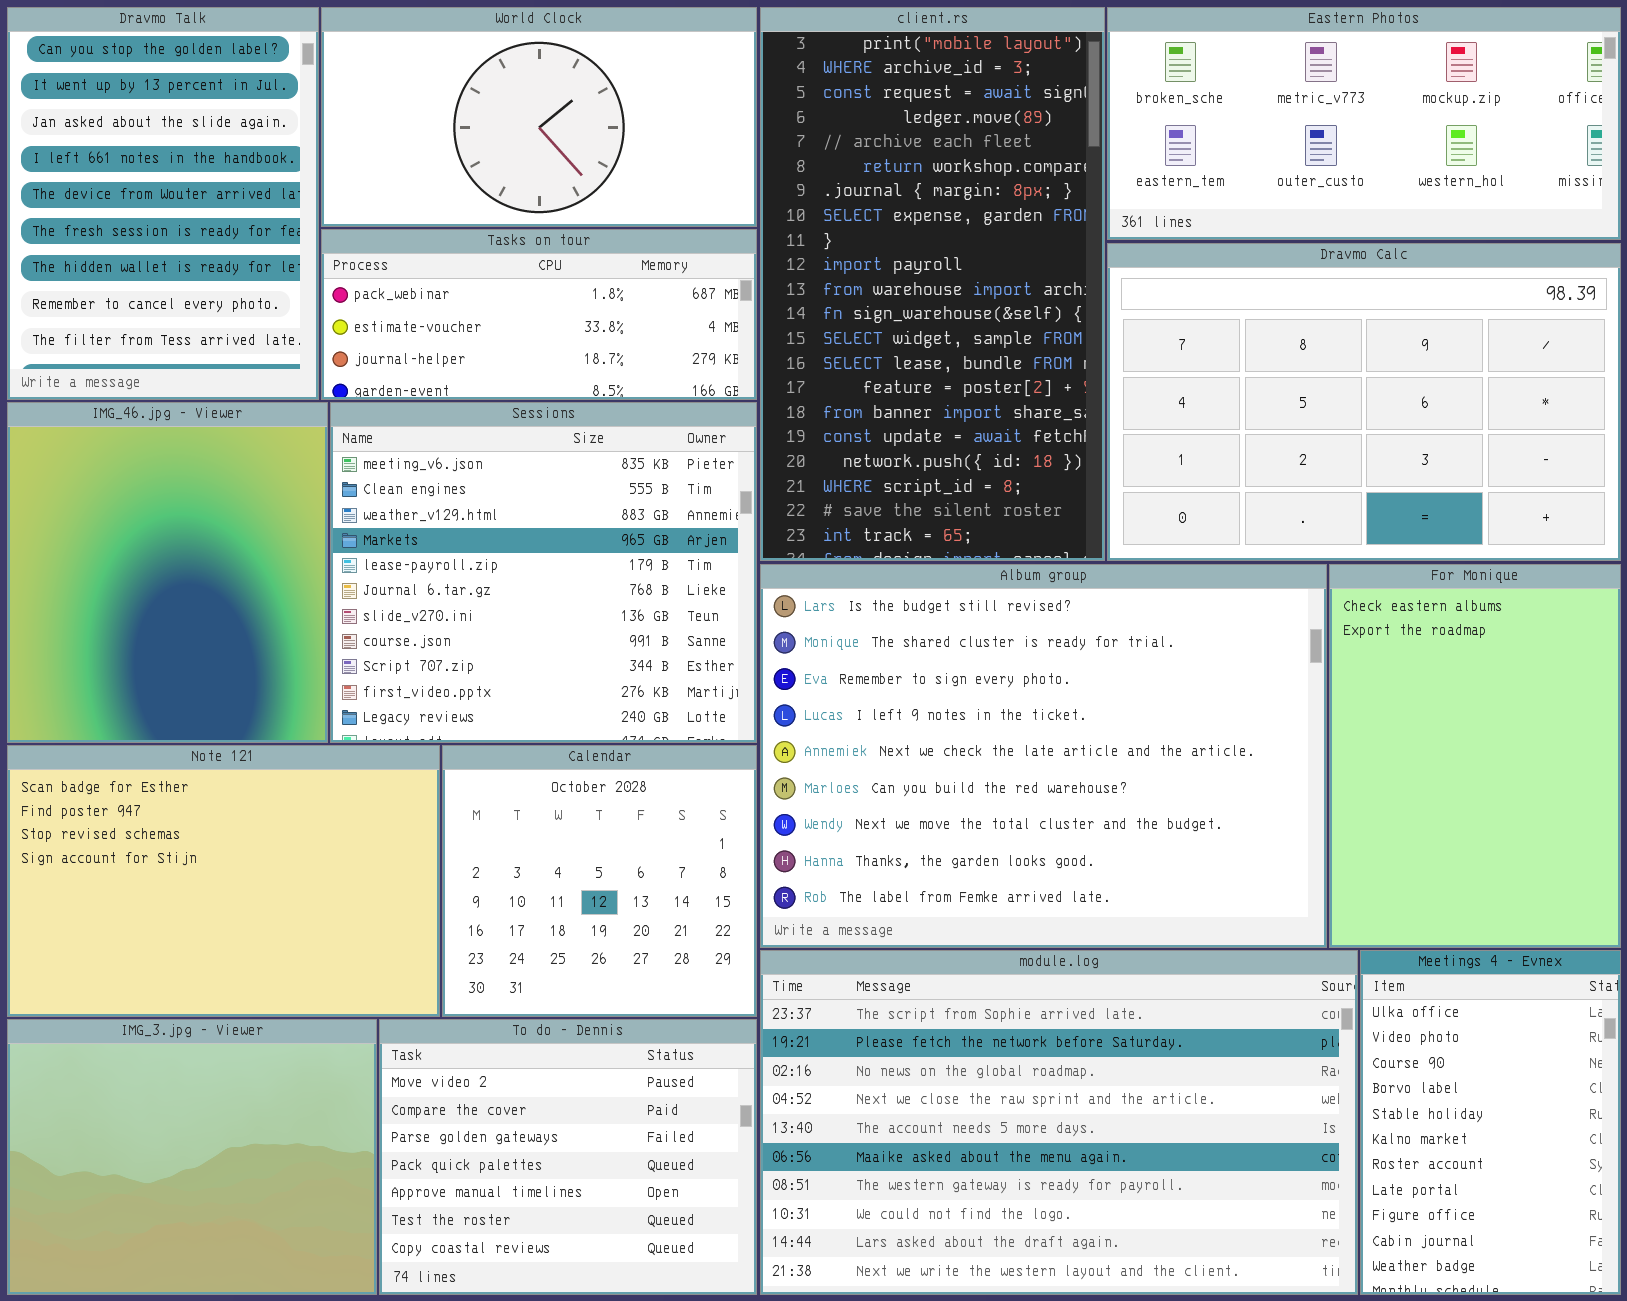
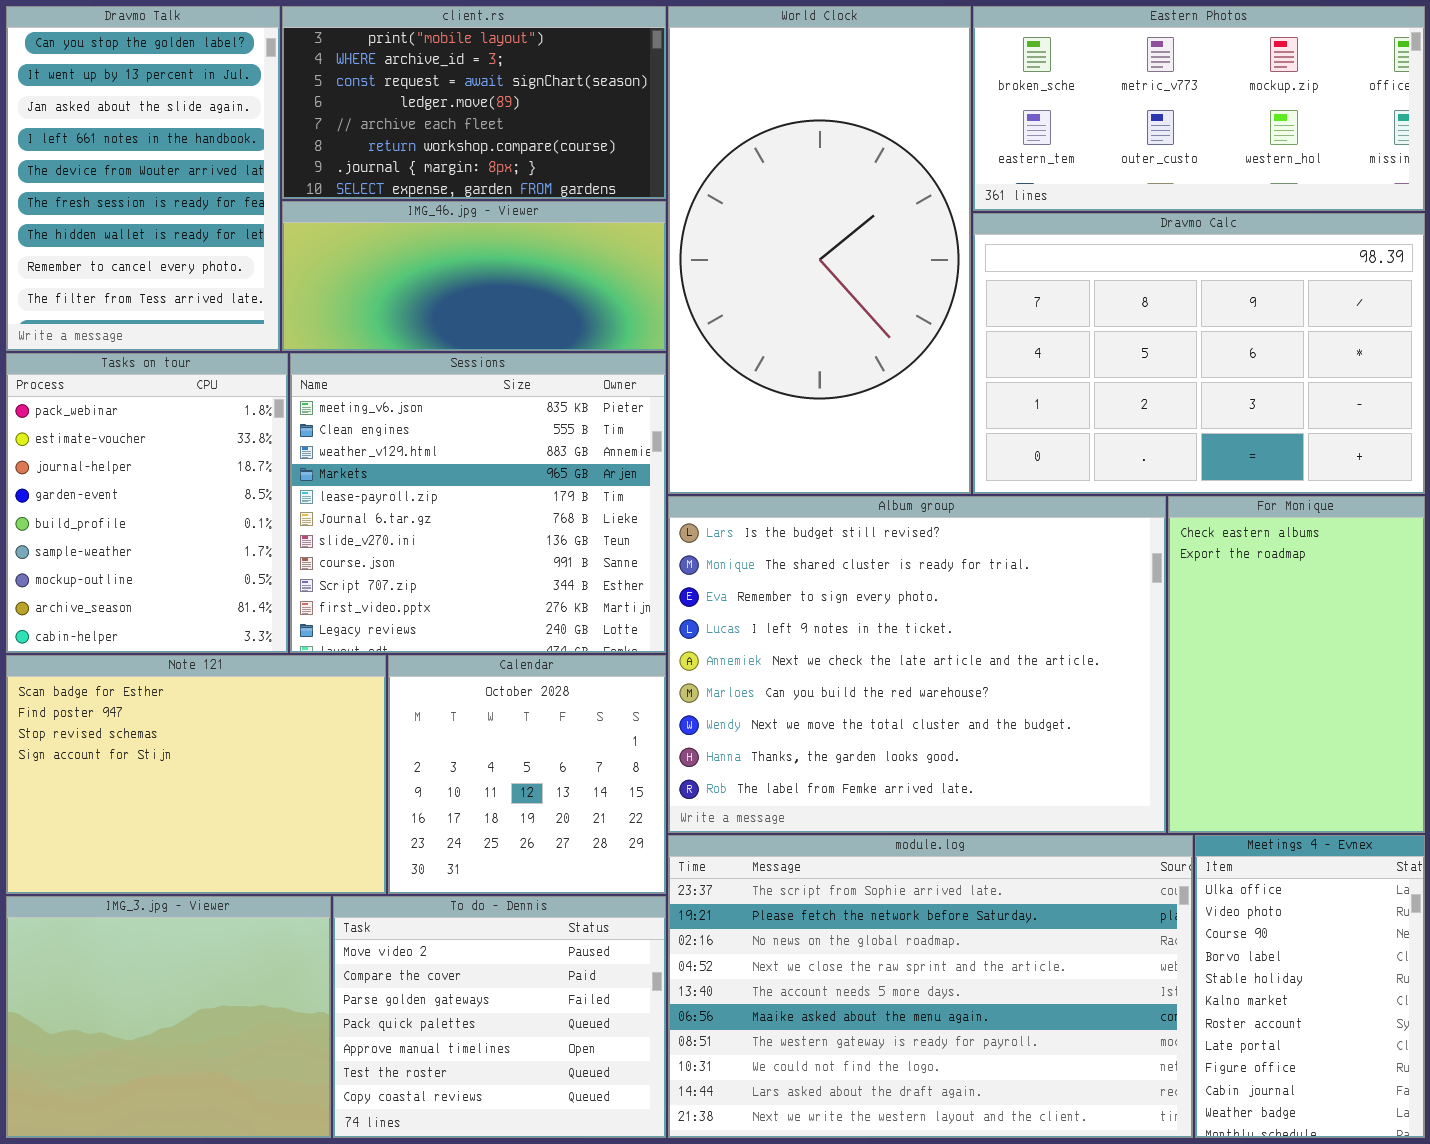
World Clock: [321,7,757,227] -> [668,6,971,494], moved, resized
client.rs: [760,7,1105,561] -> [282,6,666,199], moved, resized
Tasks on tour: [321,229,757,400] -> [6,353,288,653], moved, resized
IMG_46.jpg - Viewer: [7,402,328,743] -> [282,201,666,351], moved, resized

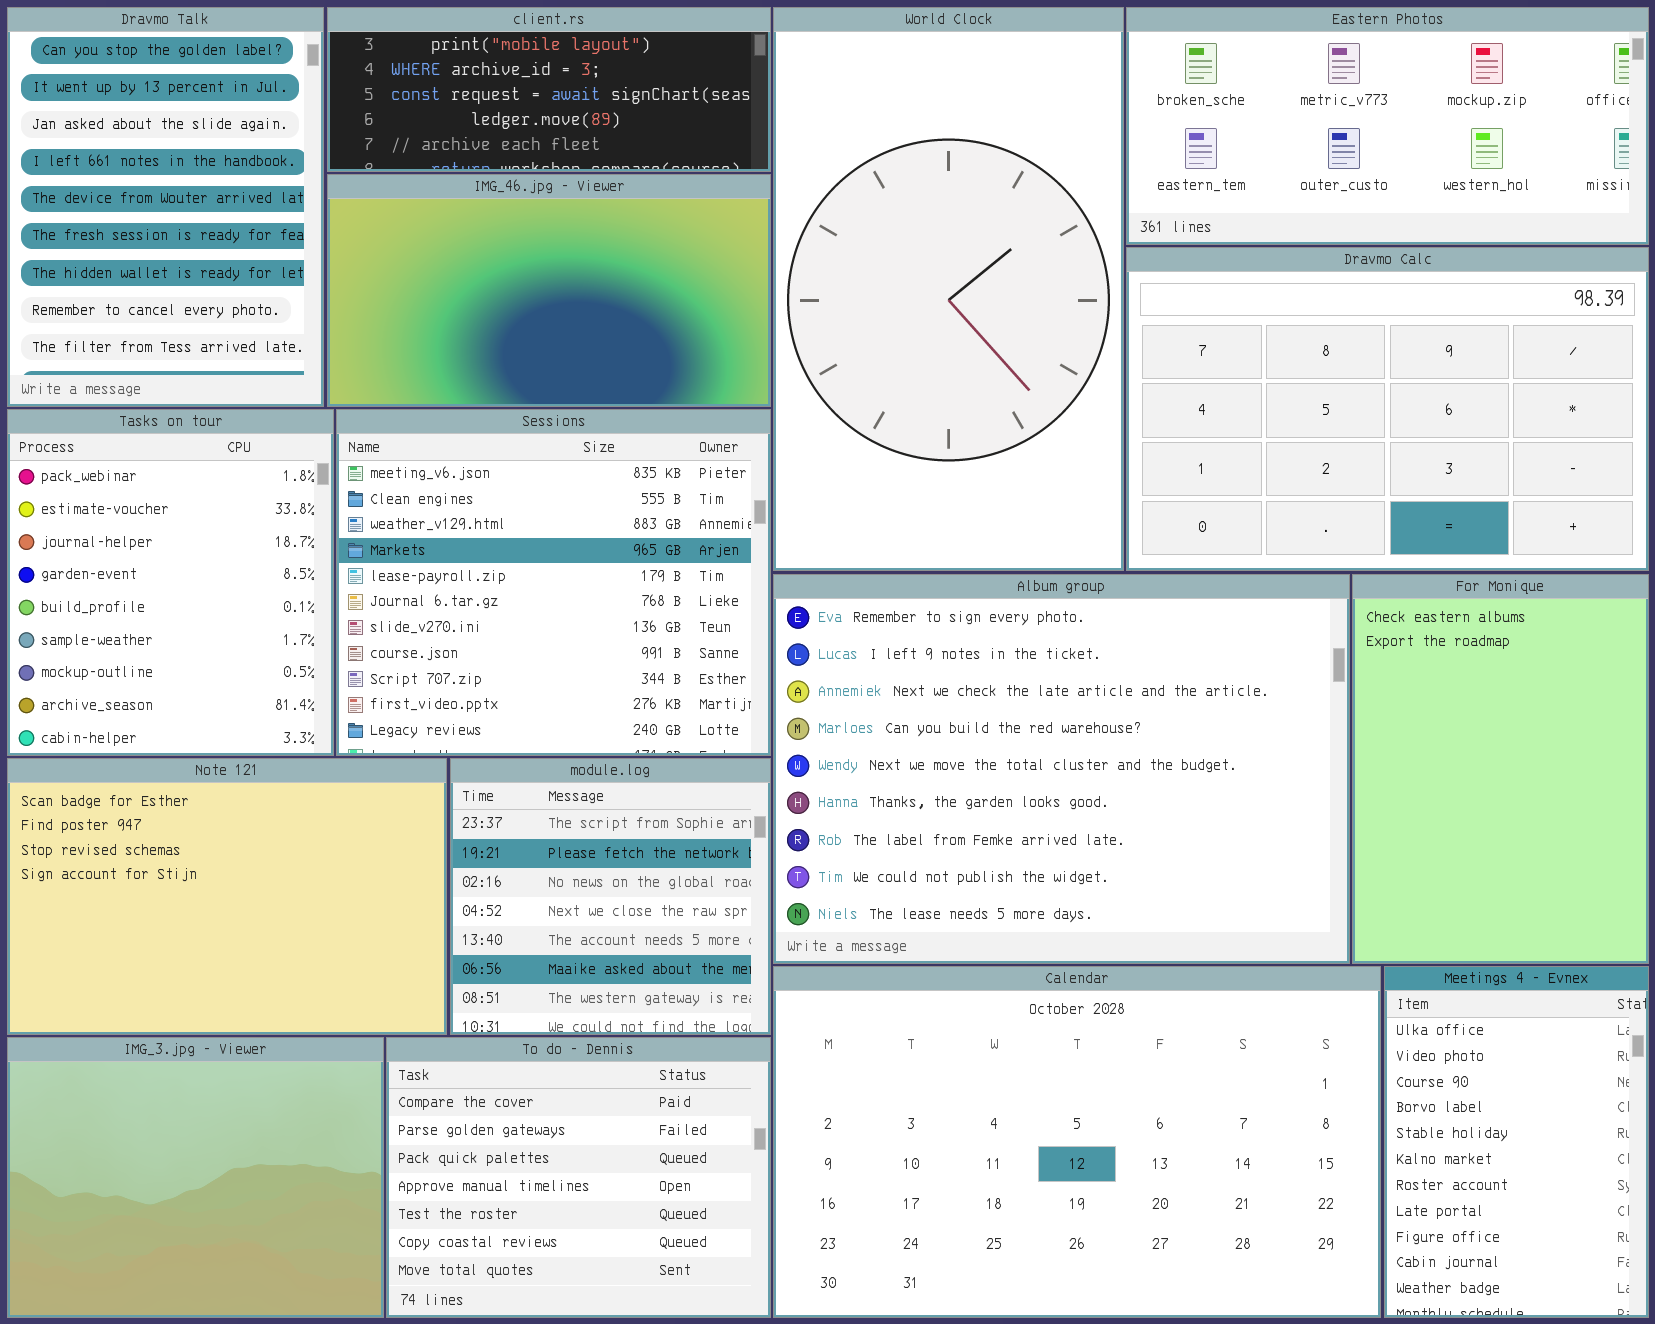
client.rs: [282,6,666,199] -> [327,7,771,172], resized
IMG_46.jpg - Viewer: [282,201,666,351] -> [327,174,771,407], resized
Album group: [668,496,1166,833] -> [773,574,1350,964], scrolled down 2 rows
Calendar: [388,655,666,894] -> [773,966,1381,1318], moved, resized
module.log: [668,835,1193,1138] -> [450,758,771,1035], moved, resized
To do - Dennis: [333,896,666,1138] -> [386,1037,771,1318], scrolled down 1 row

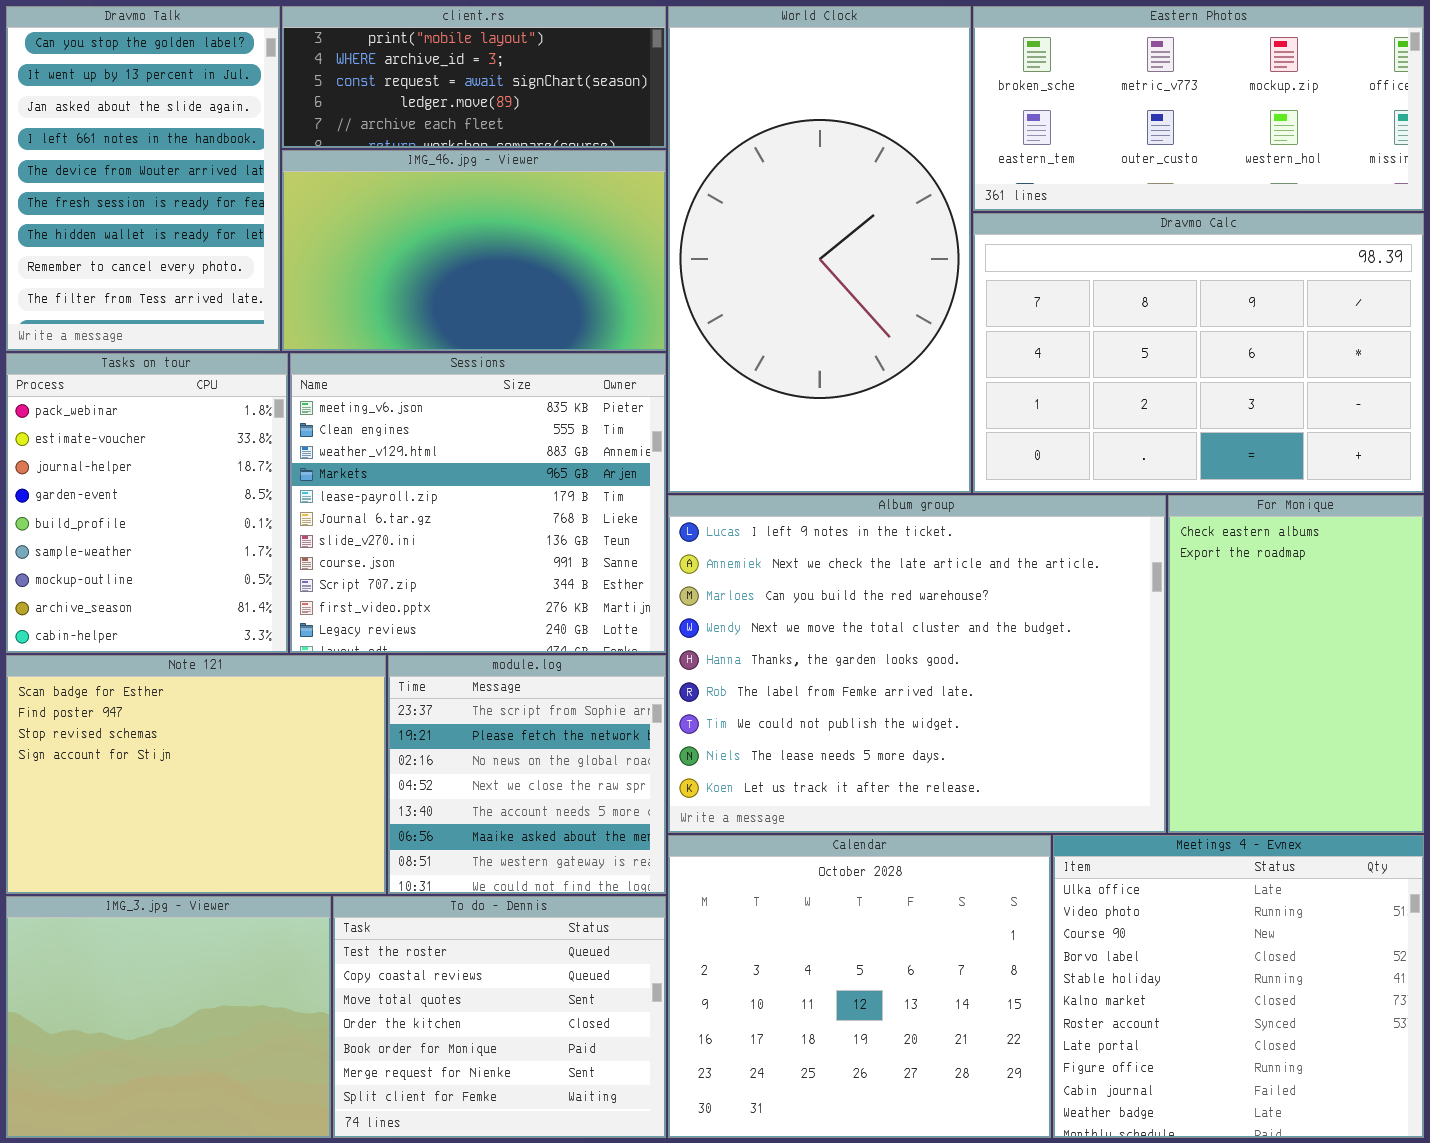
Album group: [773,574,1350,964] -> [668,495,1166,833], scrolled down 1 row
Calendar: [773,966,1381,1318] -> [668,835,1051,1138], resized
Meetings 4 - Evnex: [1384,966,1649,1318] -> [1053,835,1424,1138], resized
To do - Dennis: [386,1037,771,1318] -> [333,896,666,1138], scrolled down 4 rows

